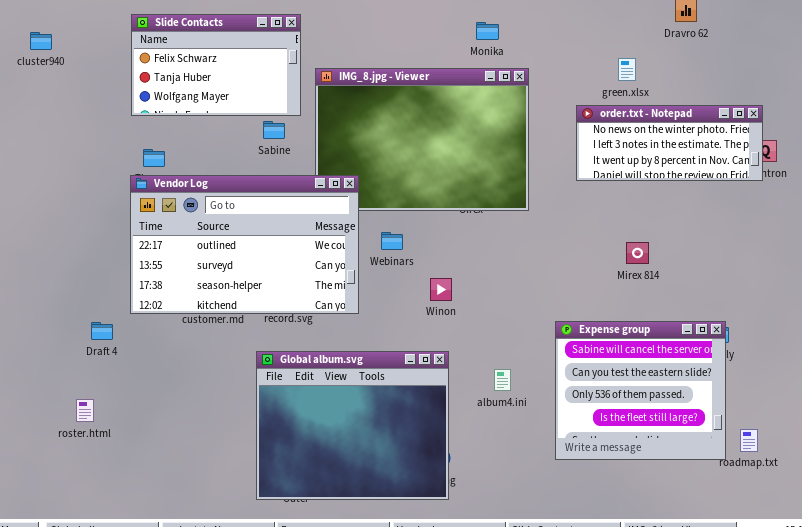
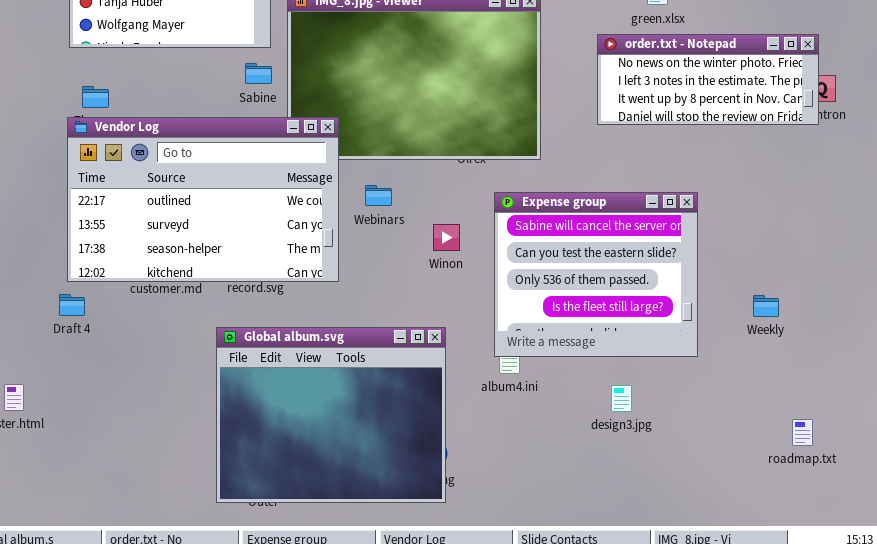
Sabine: [263,121,285,139] -> [245,63,272,84], moved
Winon: [430,278,452,301] -> [433,224,460,251], moved
Expense group: [555,321,726,460] -> [494,192,698,357], moved
Draft 4: [91,322,113,340] -> [59,294,85,316], moved

